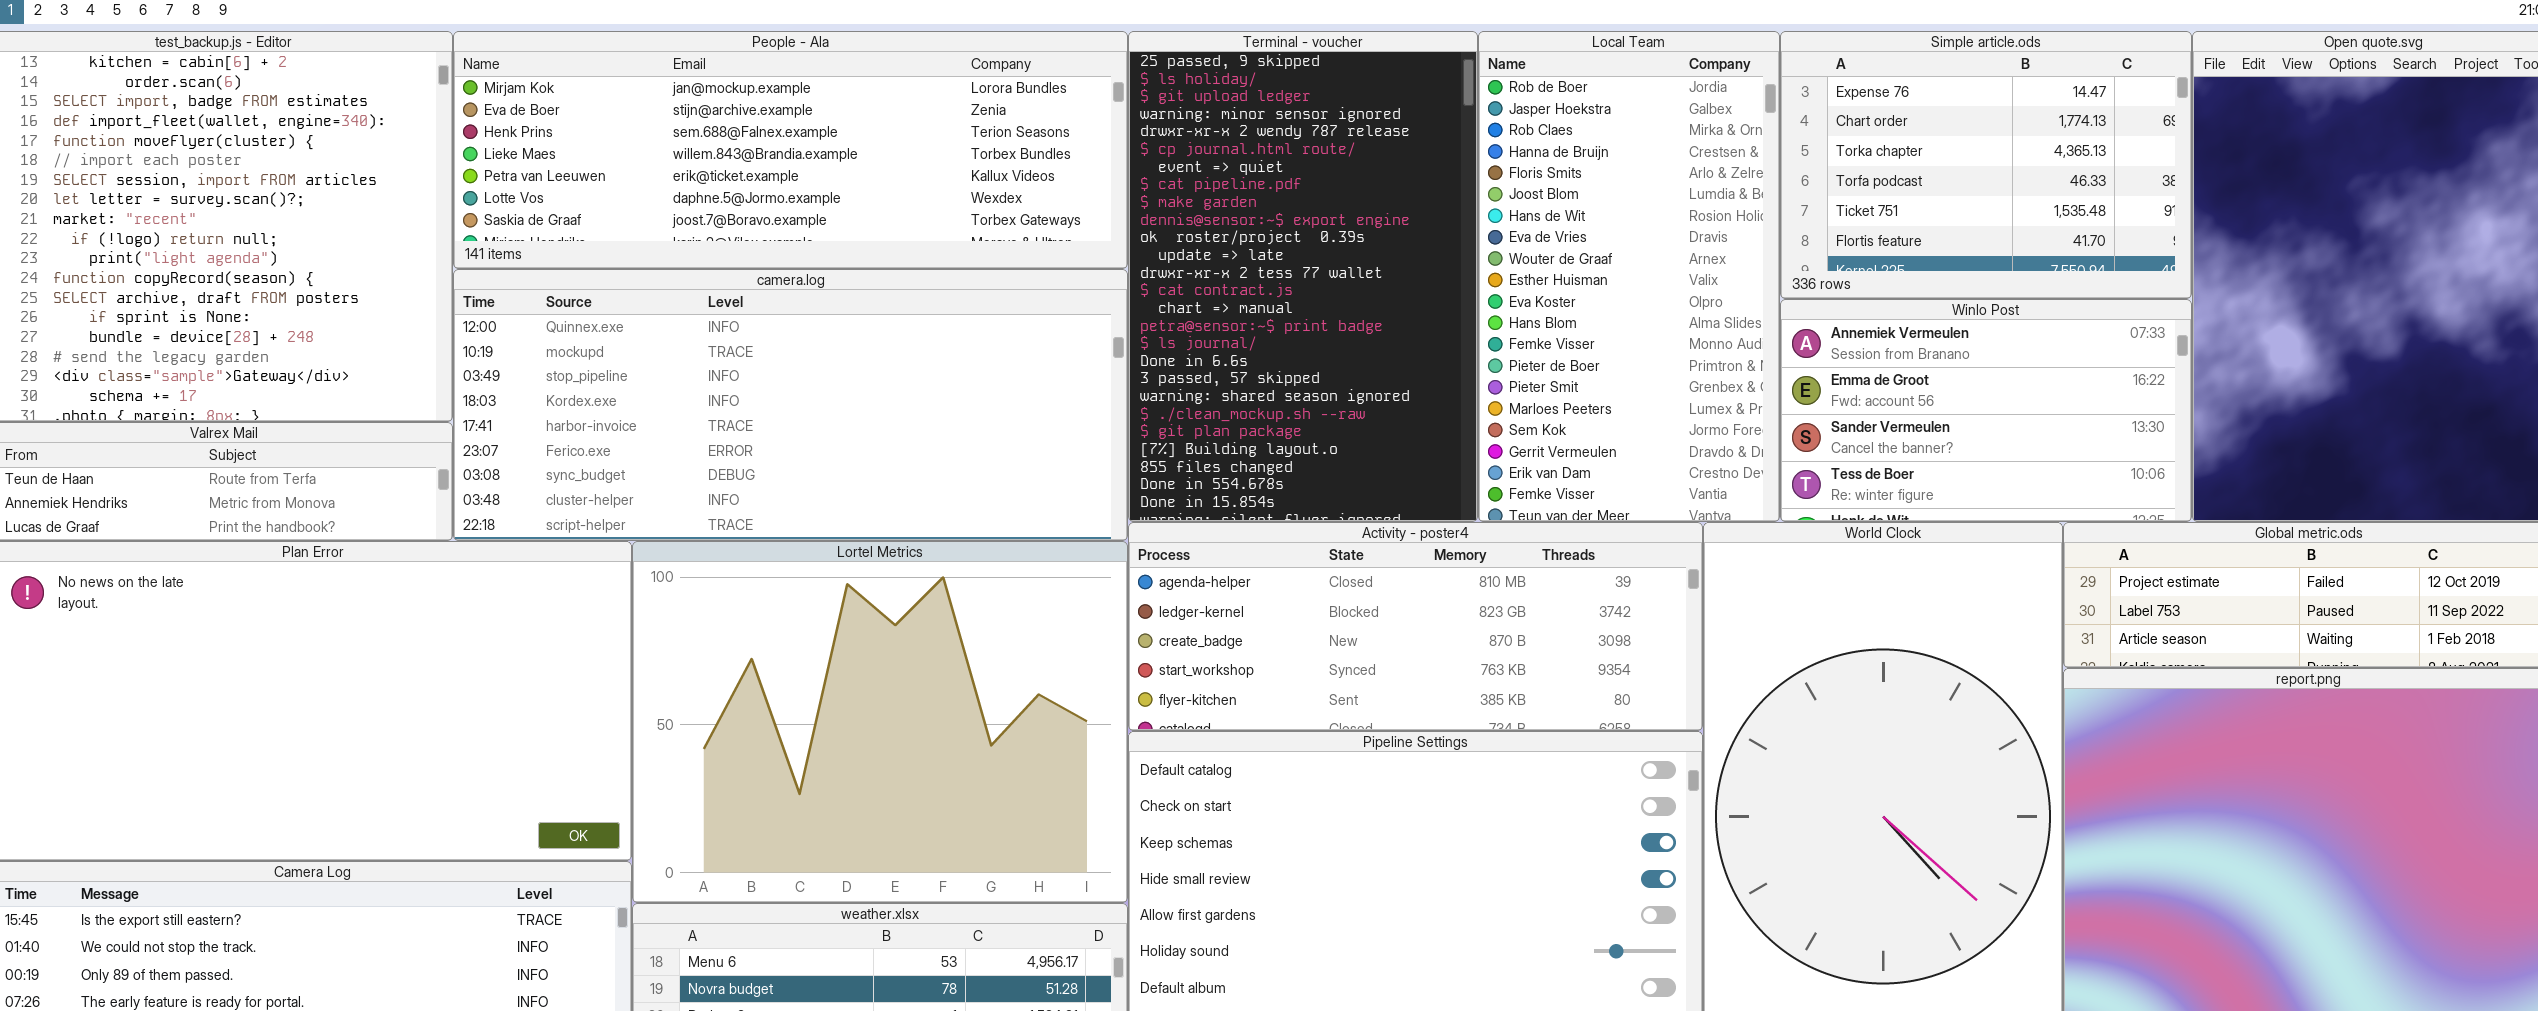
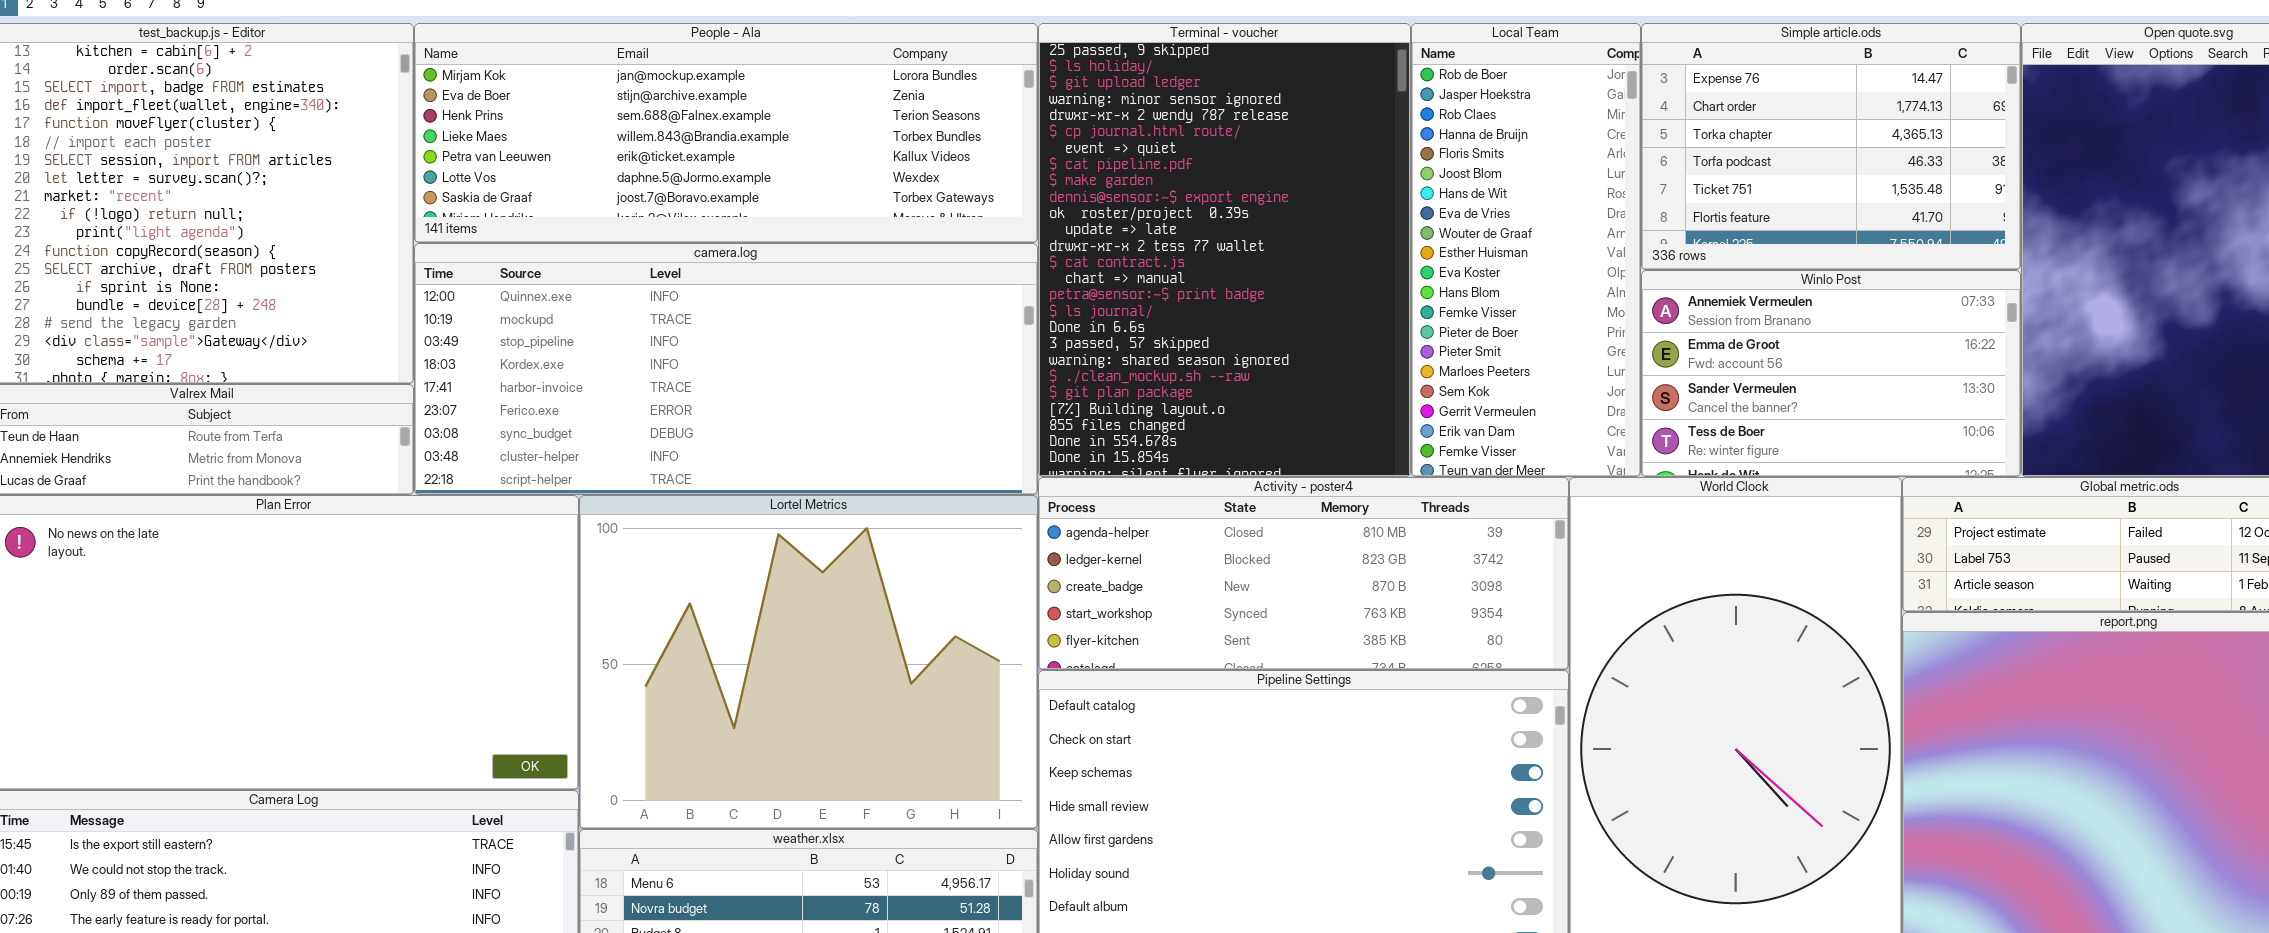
Terminal - voucher: [1128,31,1478,522] -> [1038,23,1411,477], resized
Local Team: [1478,31,1780,522] -> [1411,23,1641,477], resized

